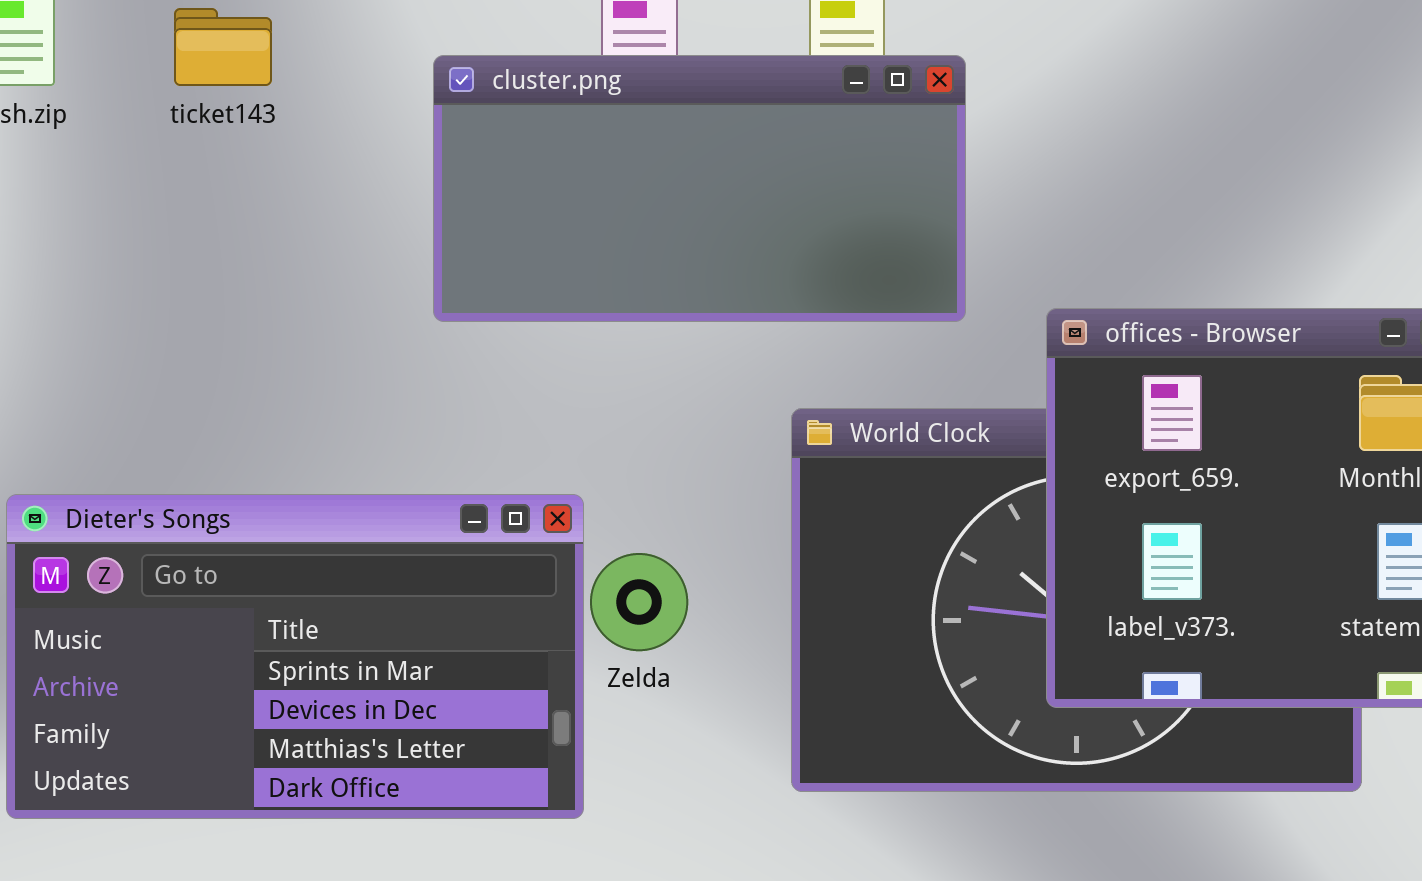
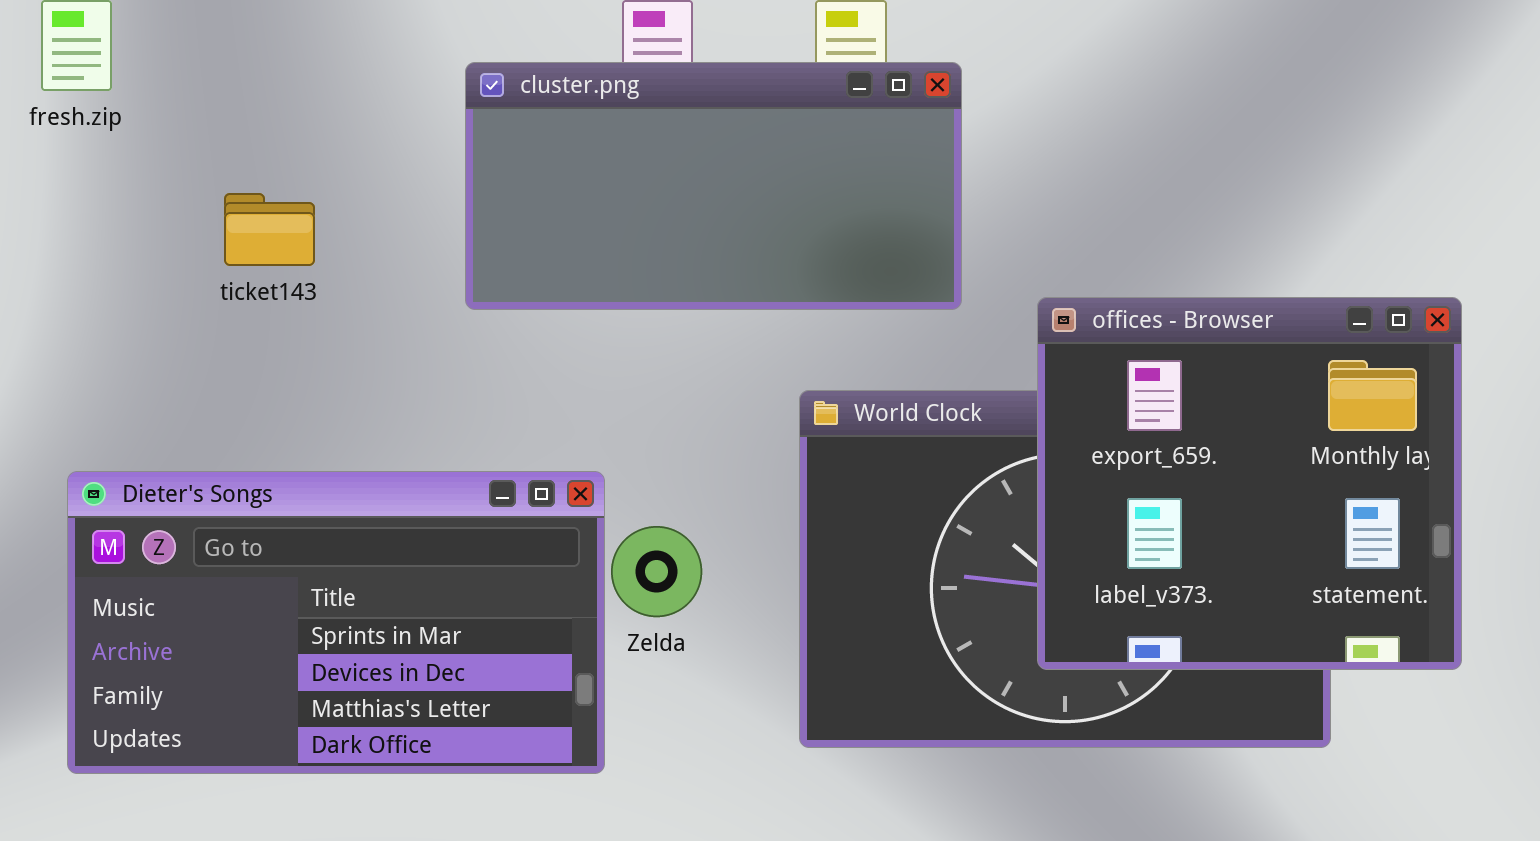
ticket143: [174,8,272,86] -> [224,193,315,266], moved

